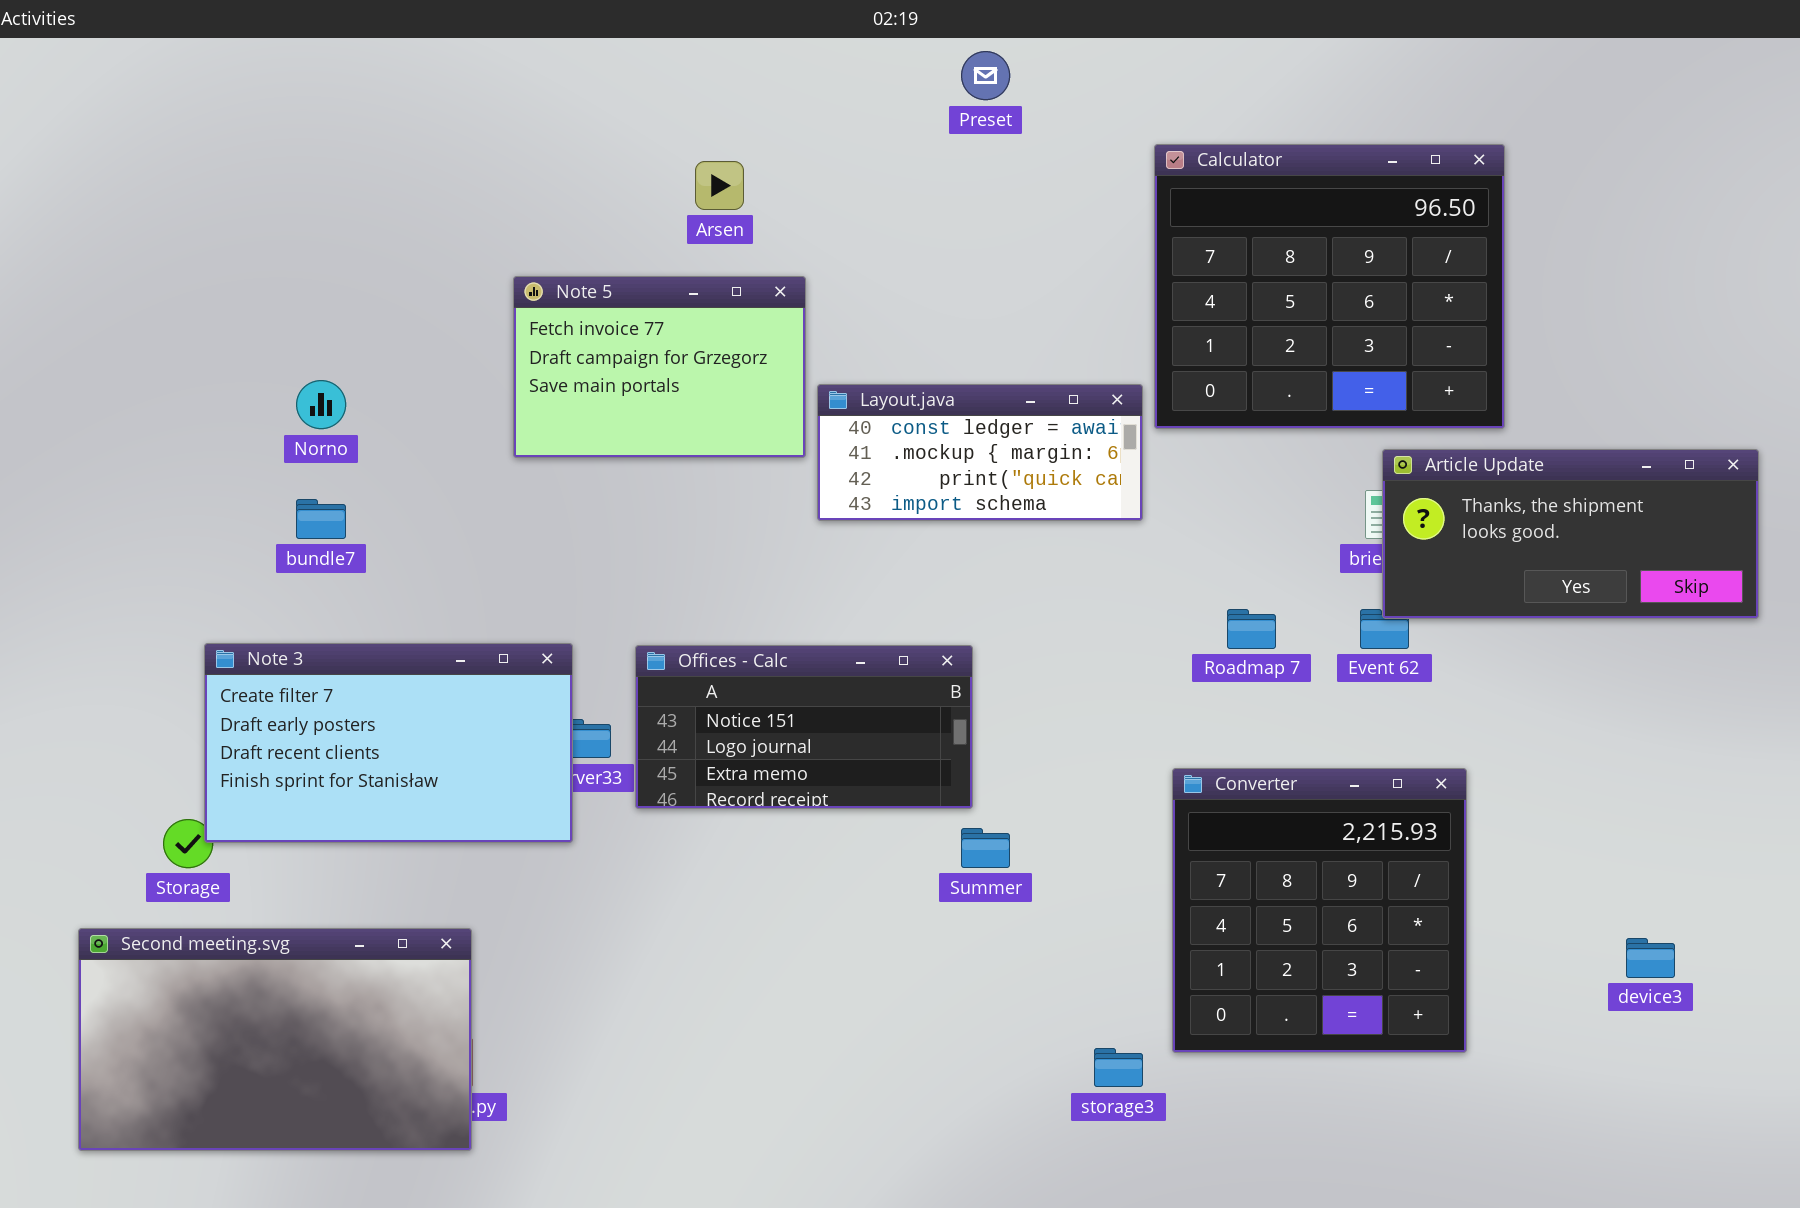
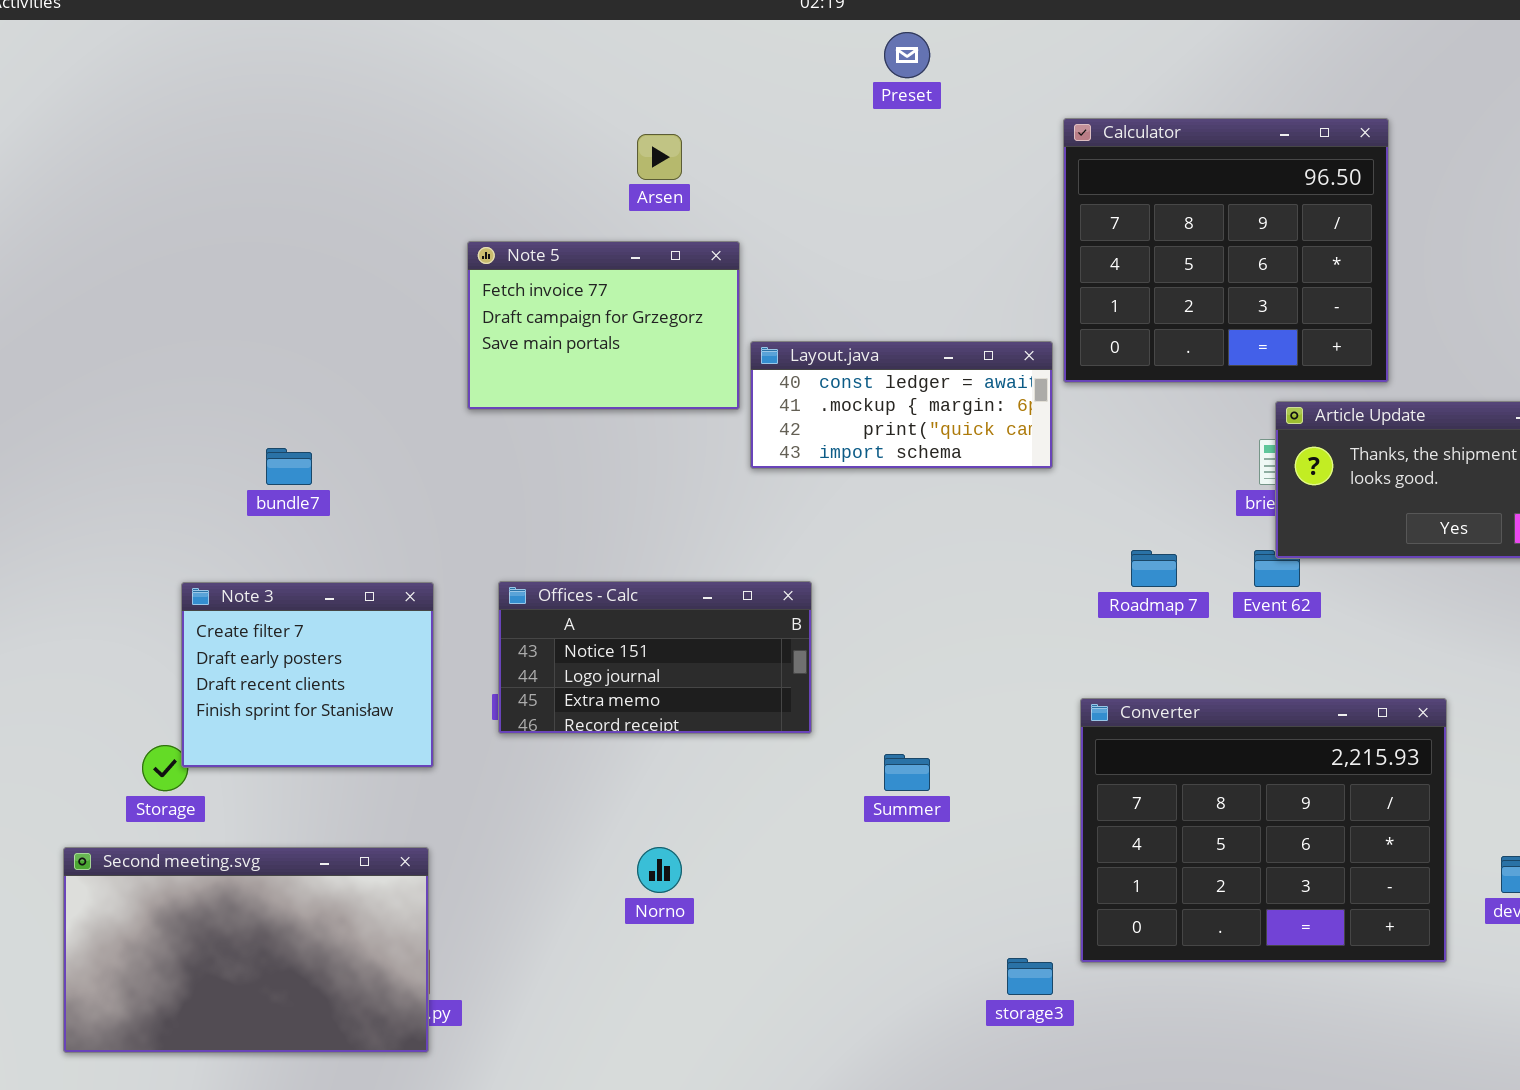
Norno: [296,380,346,429] -> [637,847,682,893], moved
Note 3: [204,643,573,843] -> [181,582,434,768], resized
Offices - Calc: [635,645,973,809] -> [498,581,812,734], moved
Converter: [1172,768,1467,1053] -> [1080,698,1447,963], resized

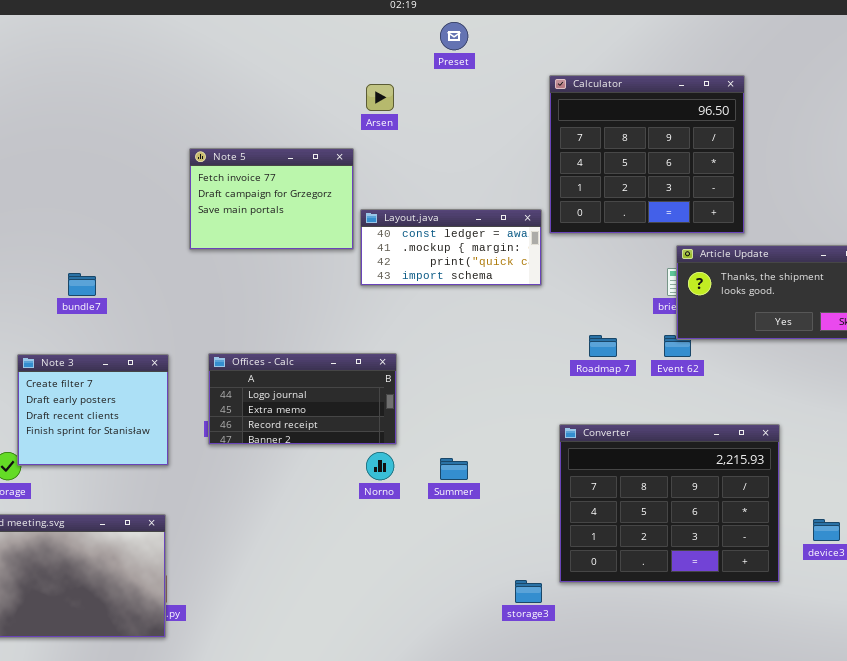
Arsen: [637,134,682,180] -> [366,84,394,111], moved
Offices - Calc: [498,581,812,734] -> [208,353,397,445], scrolled down 1 row
Norno: [637,847,682,893] -> [366,452,394,480], moved

